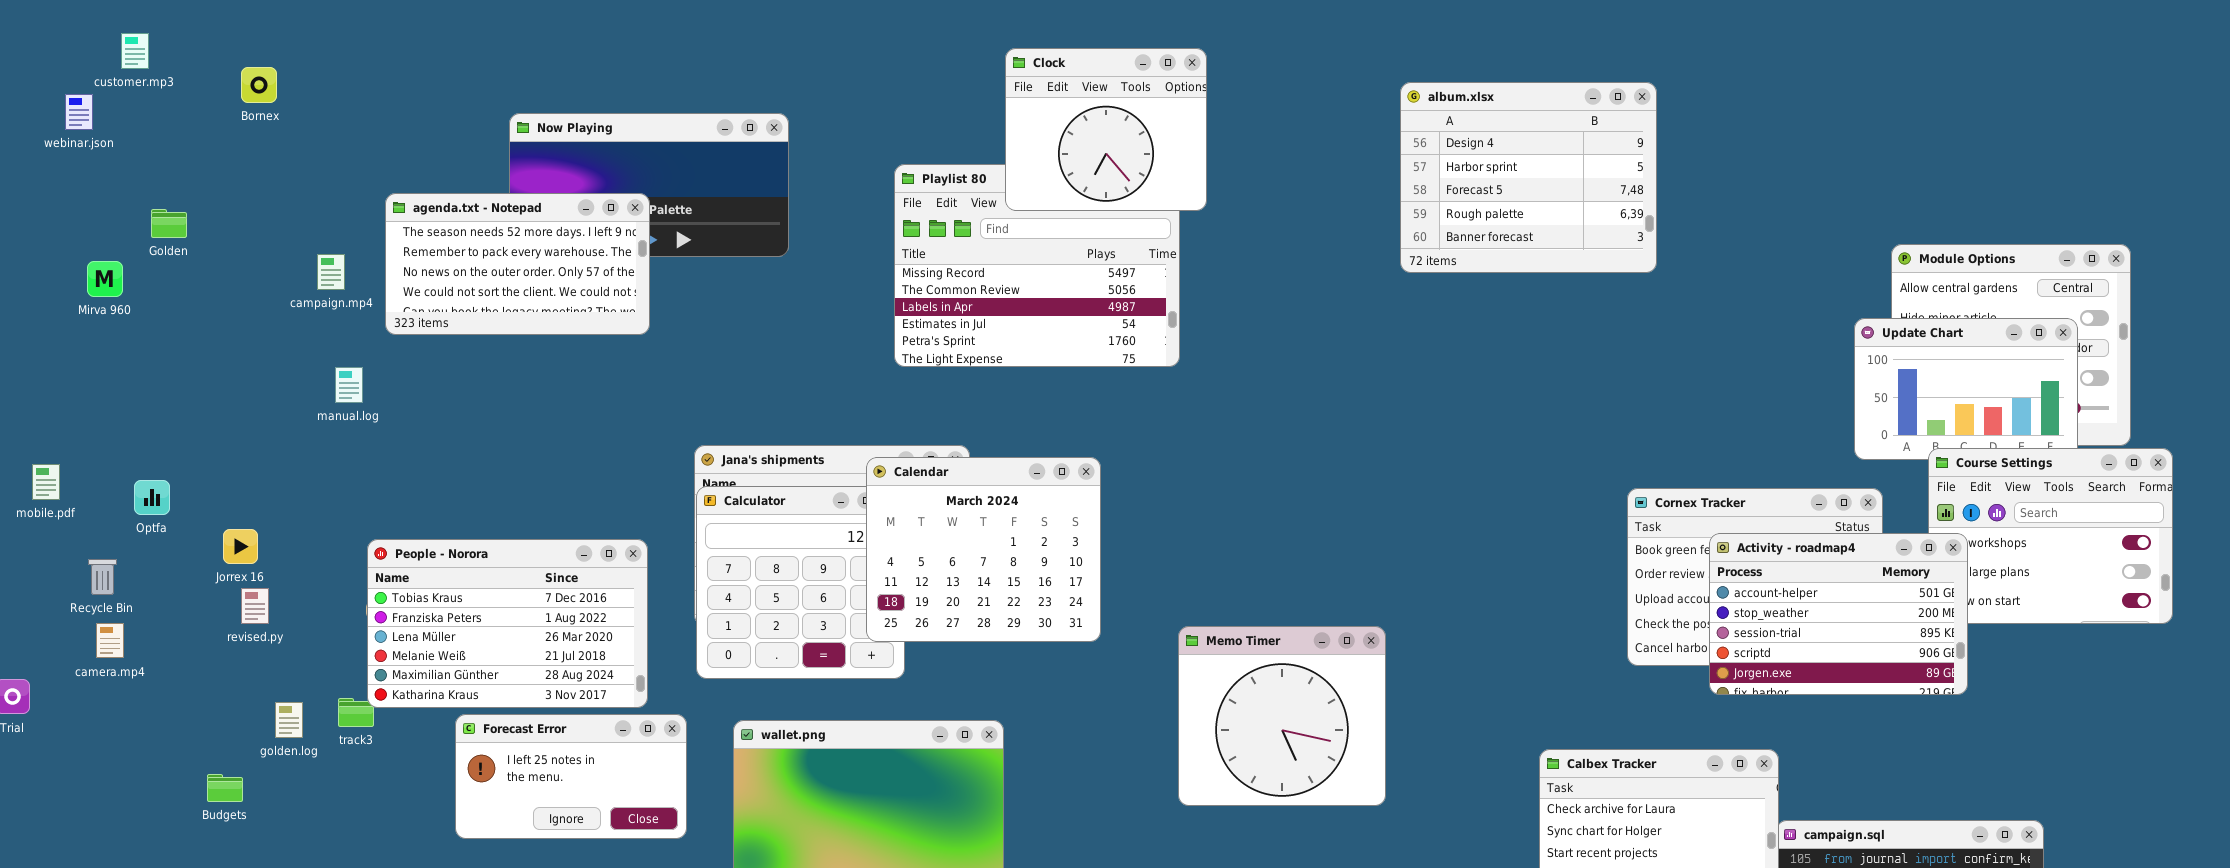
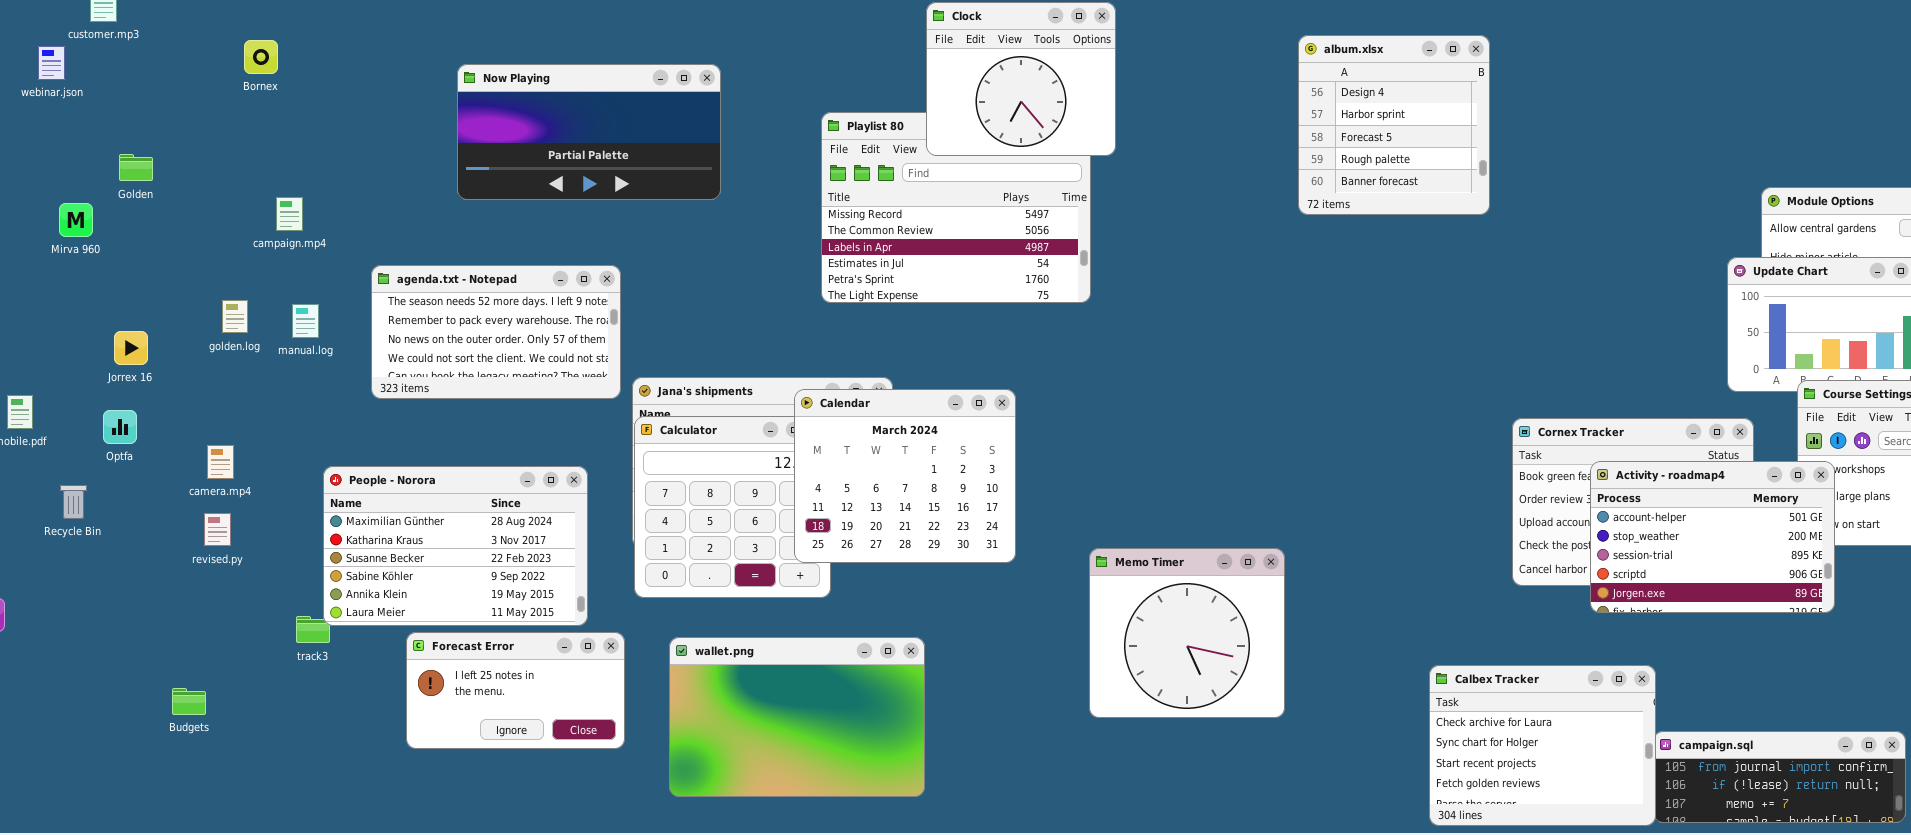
Bornex: [241,67,277,103] -> [244,40,278,74], moved
album.xlsx: [1400,82,1657,273] -> [1298,35,1490,215], resized
agenda.txt - Notepad: [385,193,650,335] -> [371,265,621,399], moved
Jorrex 16: [223,529,258,564] -> [114,331,148,365], moved
People - Norora: [367,539,648,708] -> [323,466,588,626], scrolled down 4 rows
camera.mp4: [96,623,124,658] -> [207,445,234,479], moved
golden.log: [275,702,303,738] -> [222,300,248,333], moved

